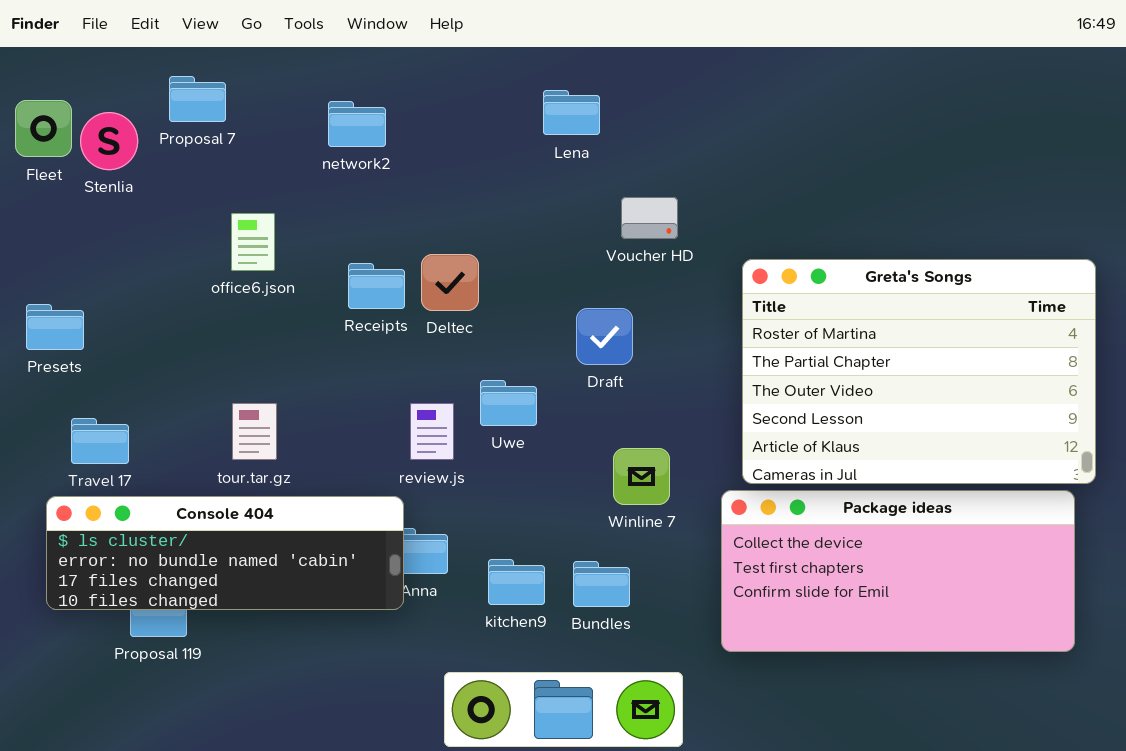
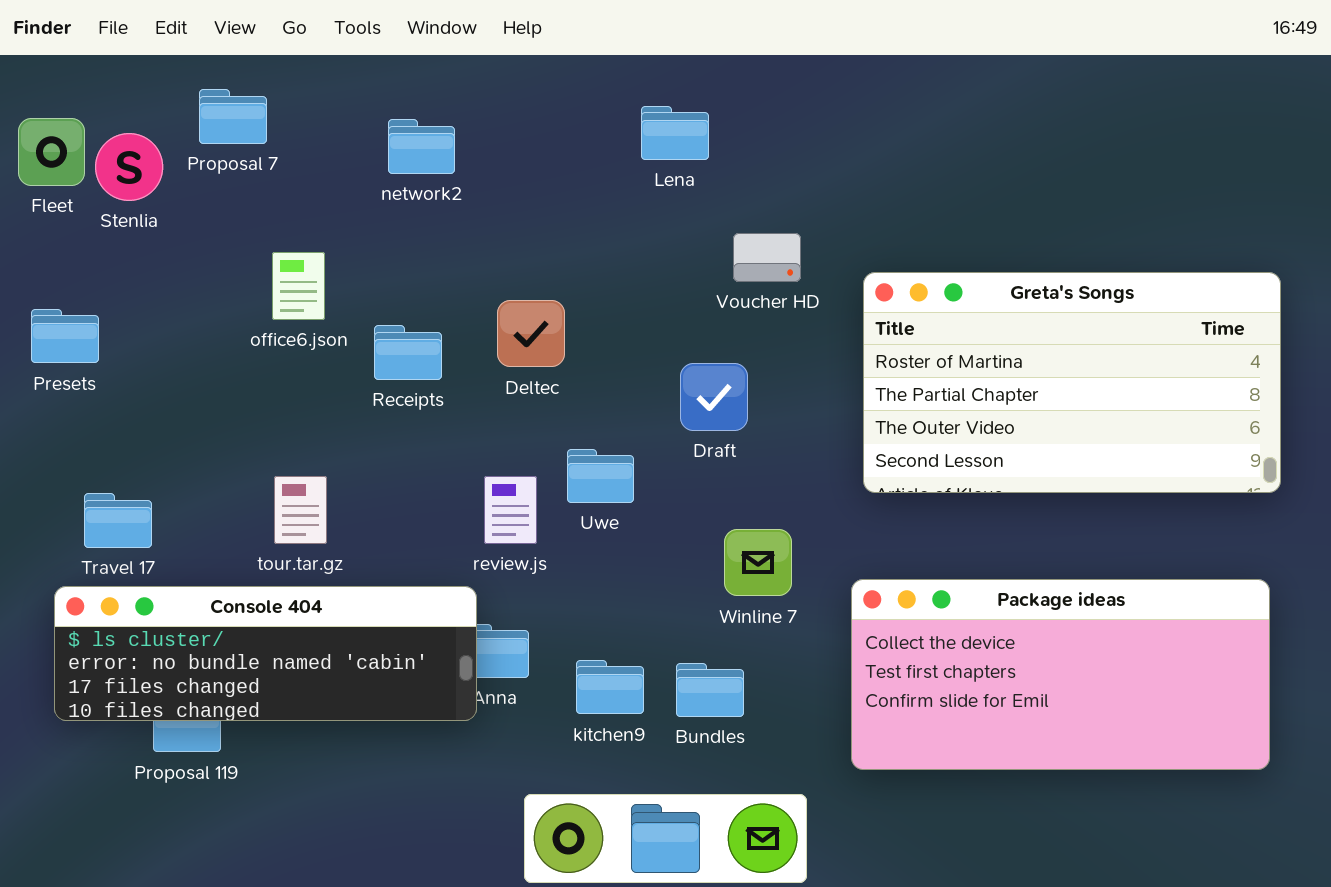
Greta's Songs: [742,259,1096,484] -> [863,272,1281,493], moved, resized
Receipts: [348,263,405,309] -> [374,325,442,380], moved
Presets: [26,304,84,350] -> [31,309,99,363], moved

